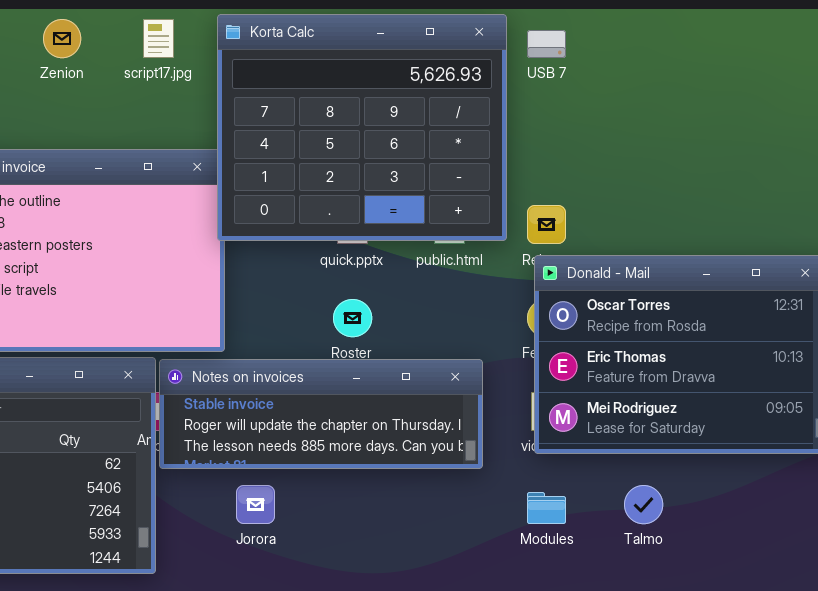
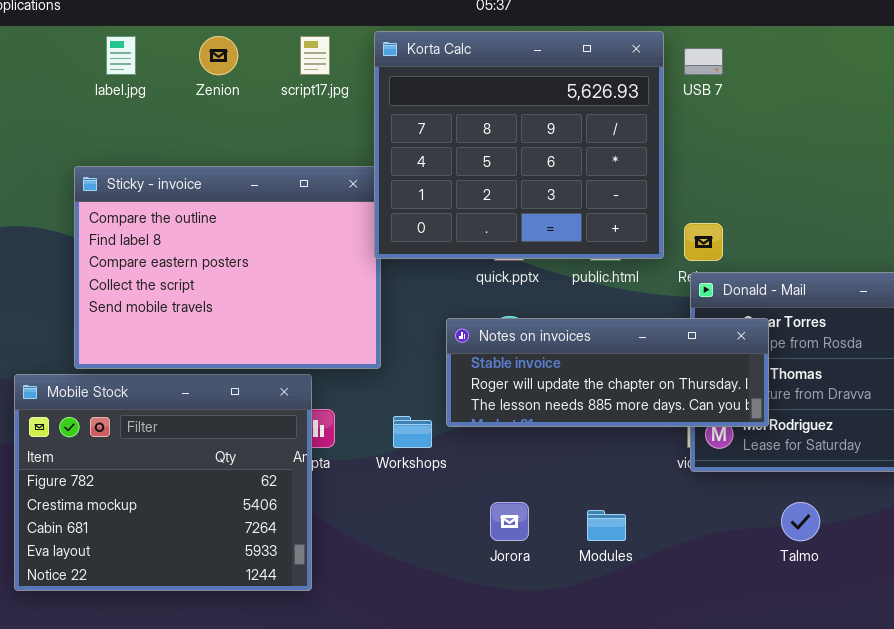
Notes on invoices: [159,359,483,469] -> [446,318,769,427], moved
Jorora: [236,485,275,524] -> [490,502,529,541], moved
Modules: [527,492,566,524] -> [587,510,626,541], moved

